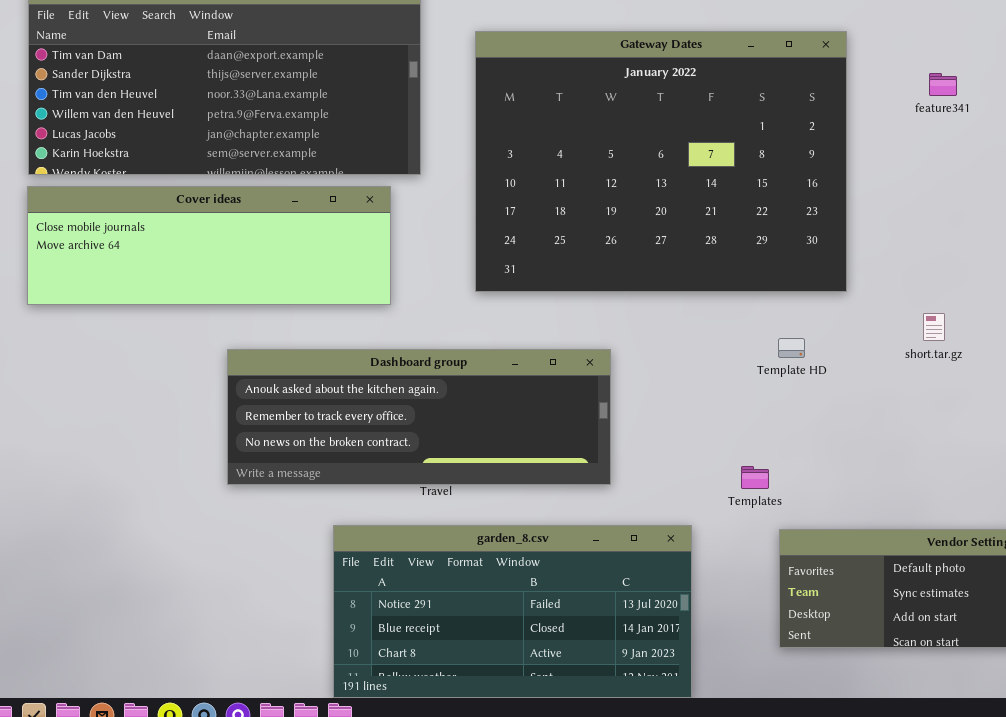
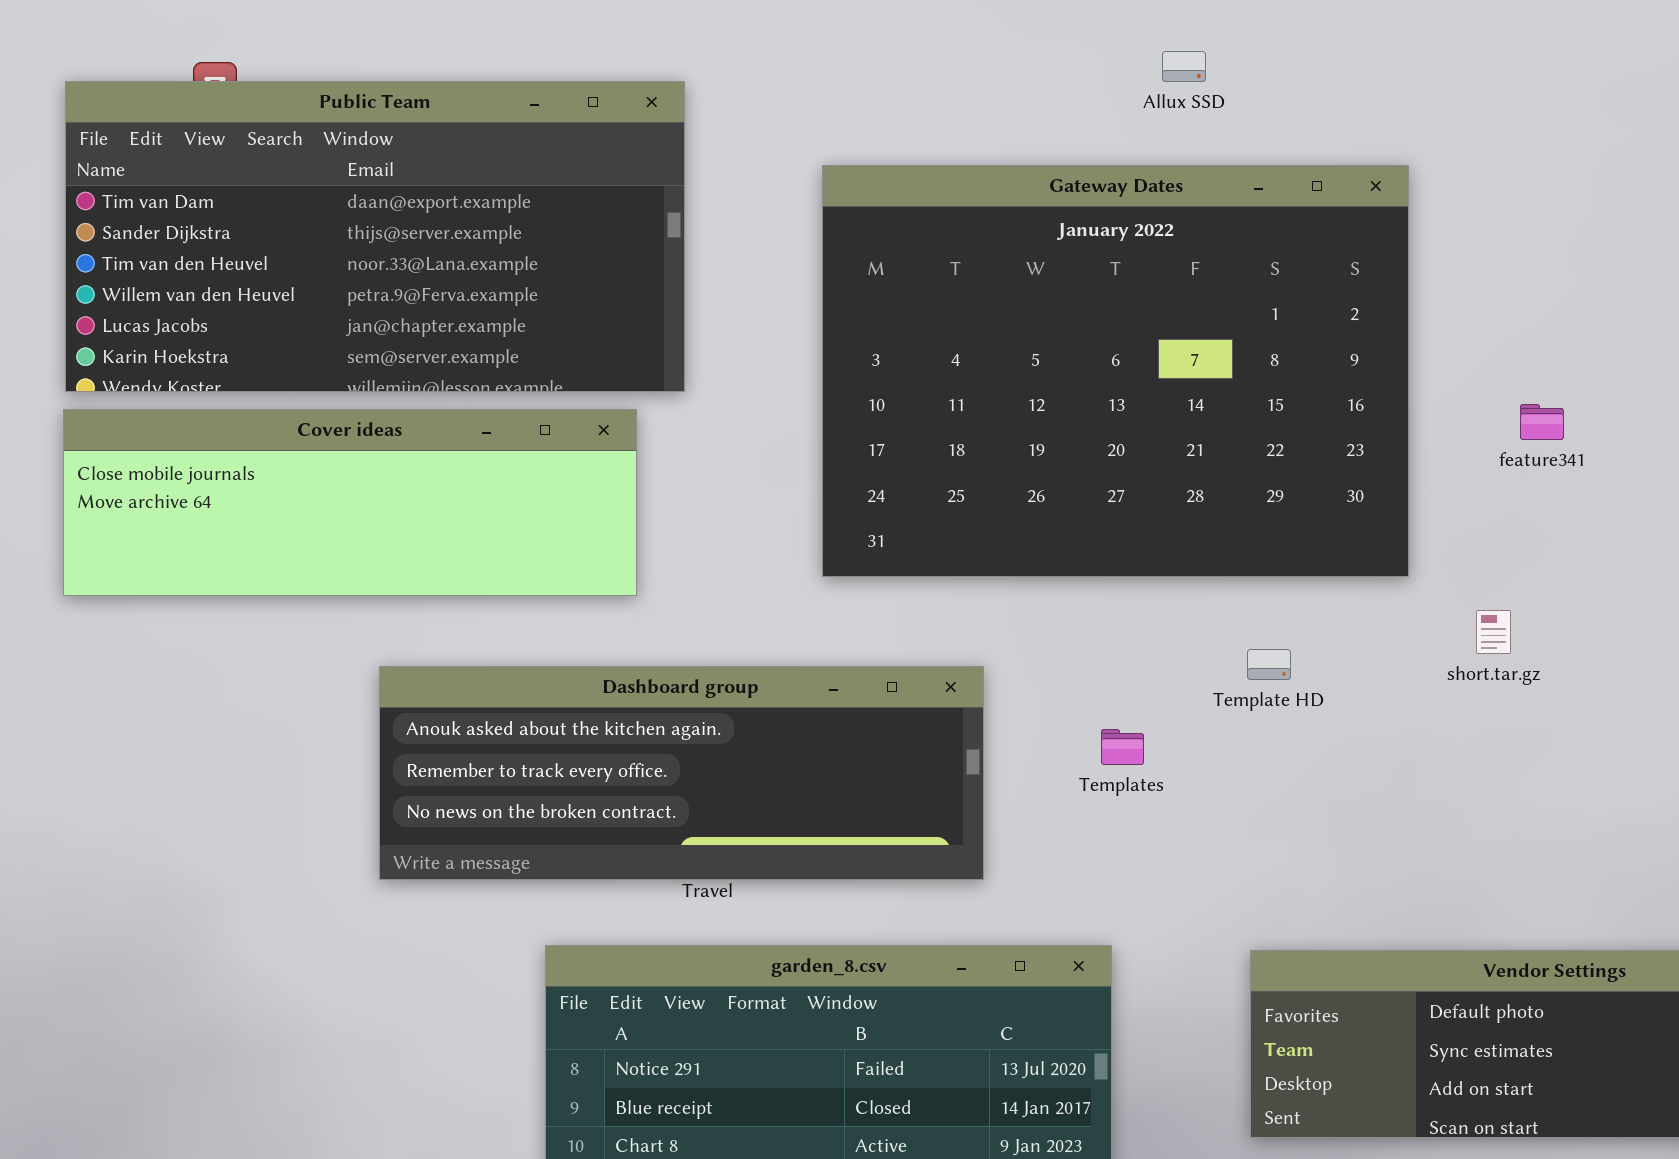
Gateway Dates: [475,31,847,292] -> [822,165,1409,577], moved
feature341: [929,73,957,96] -> [1520,404,1564,440], moved
Templates: [741,466,769,489] -> [1101,729,1144,765], moved

